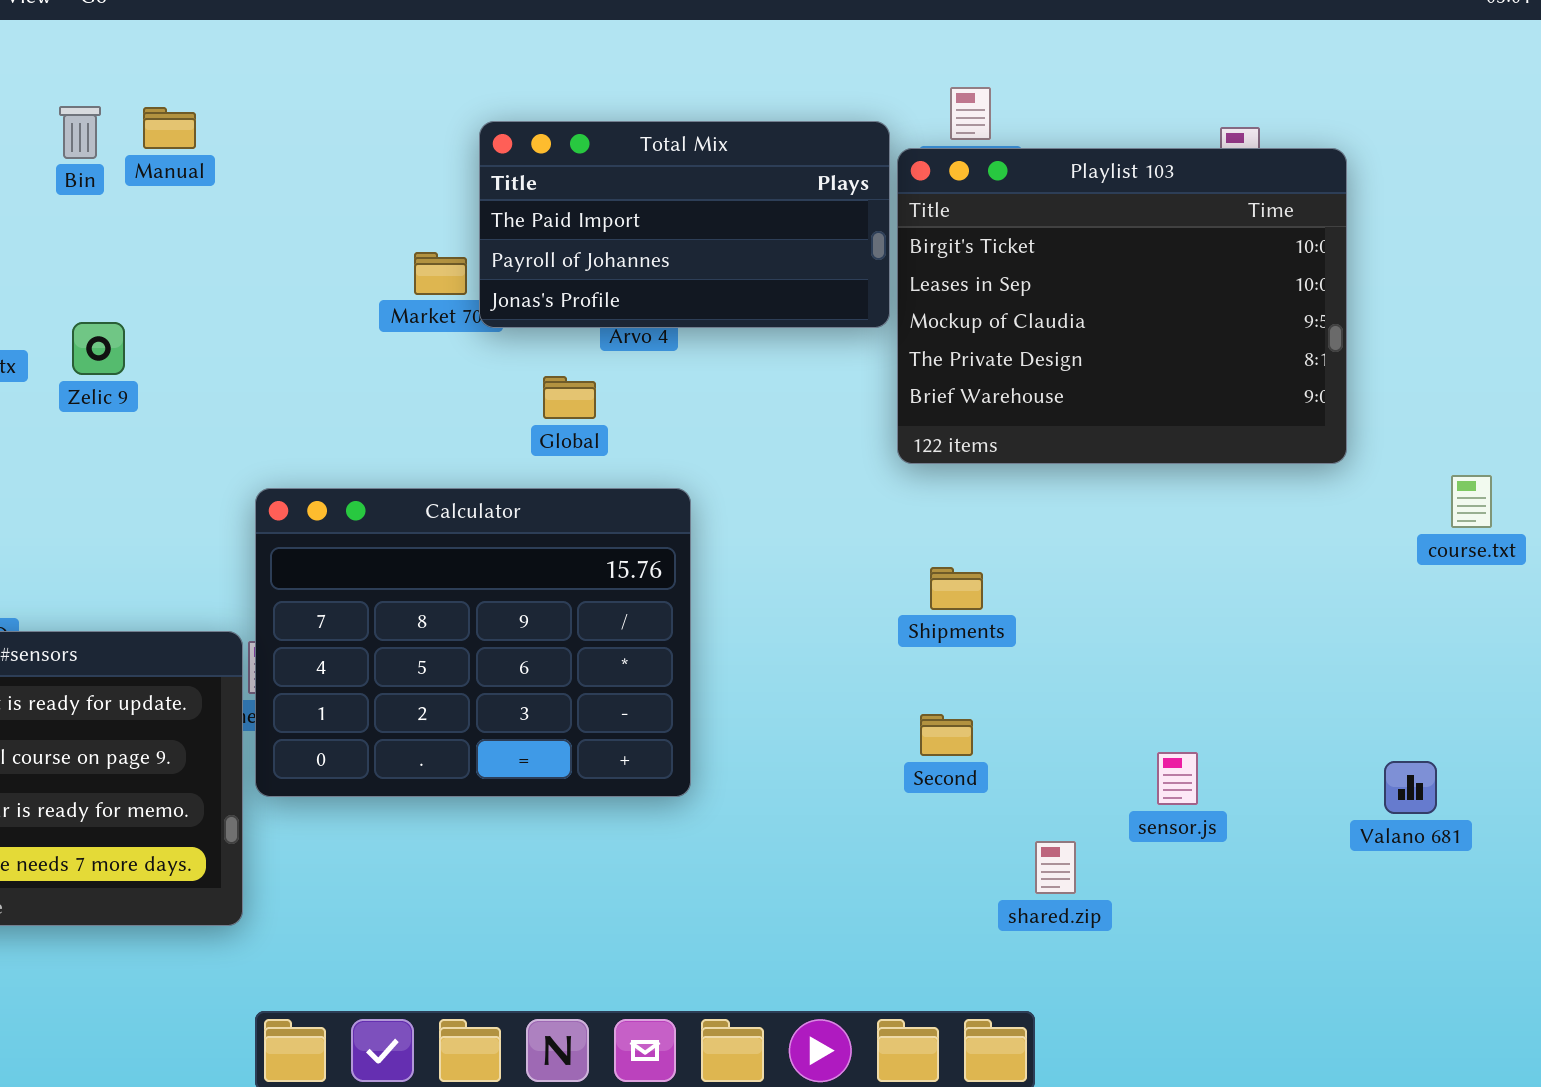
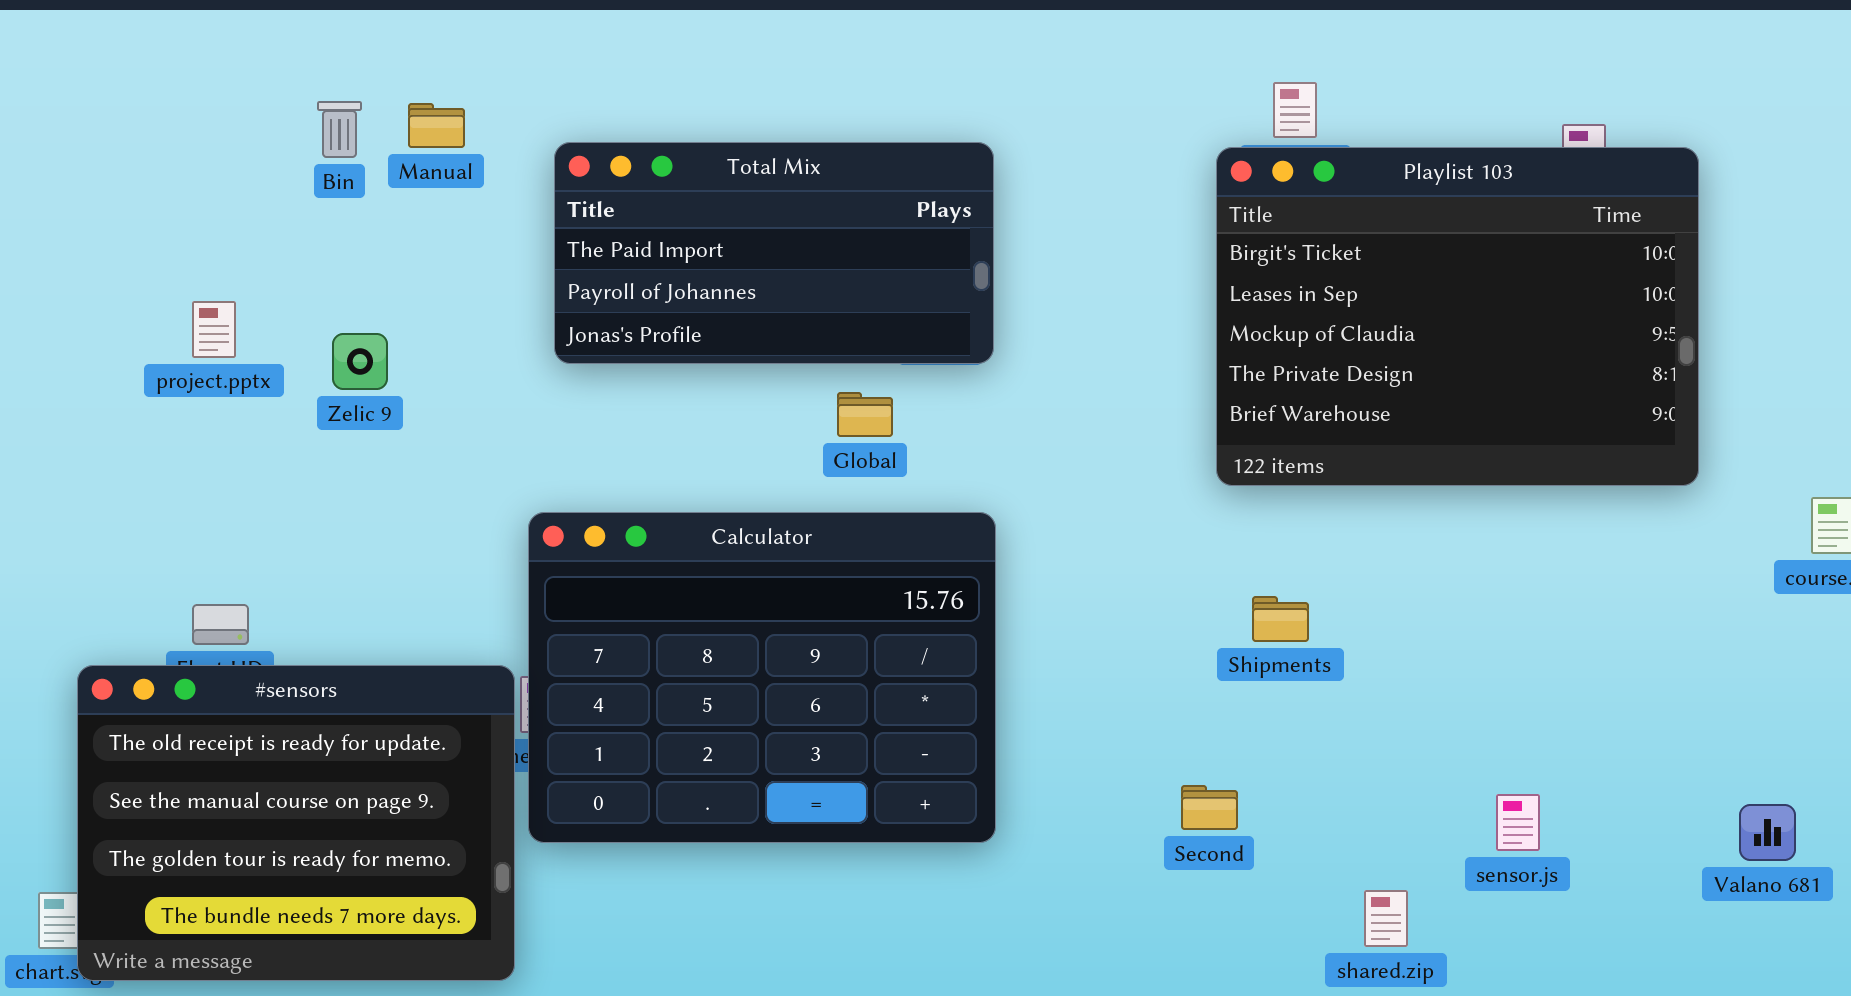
Total Mix: [479,121,890,328] -> [554,142,994,364], moved
Second: [920,714,973,756] -> [1181,785,1238,830], moved

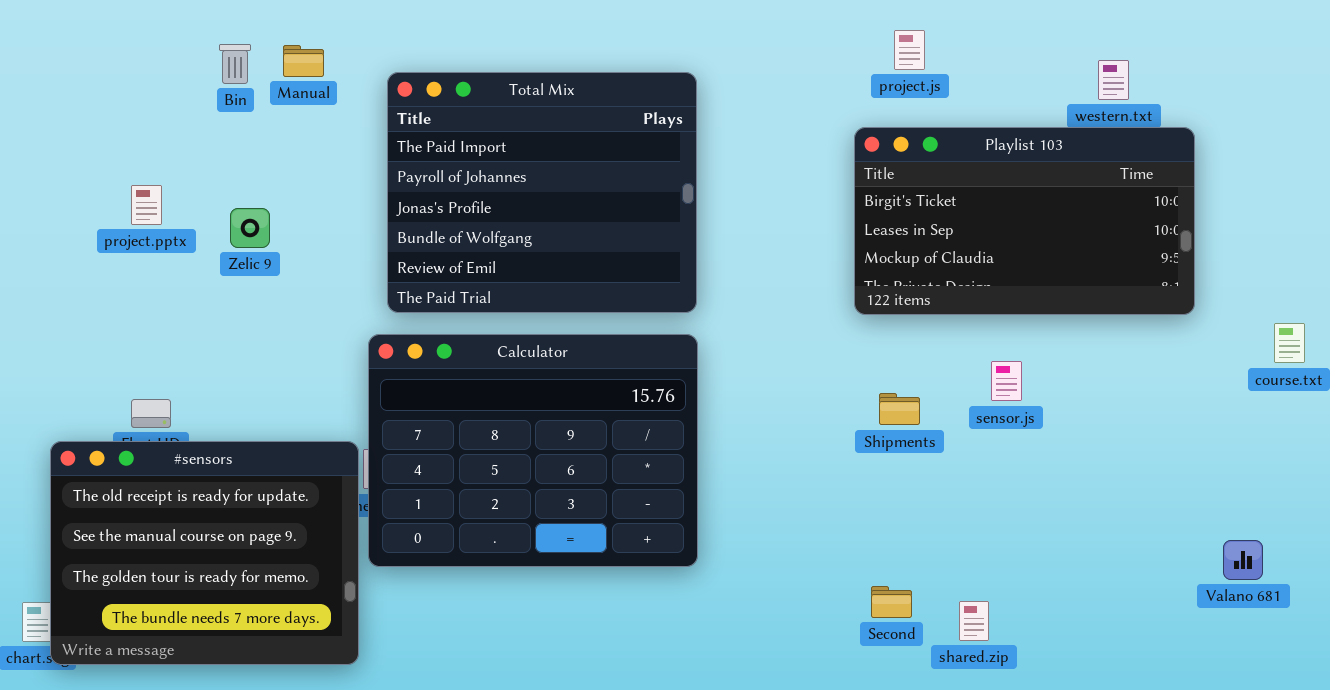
Total Mix: [554,142,994,364] -> [387,72,697,313], resized
Playlist 103: [1216,147,1699,486] -> [854,127,1195,315], resized
Second: [1181,785,1238,830] -> [871,586,912,618], moved
sensor.js: [1496,794,1540,851] -> [991,361,1022,401], moved

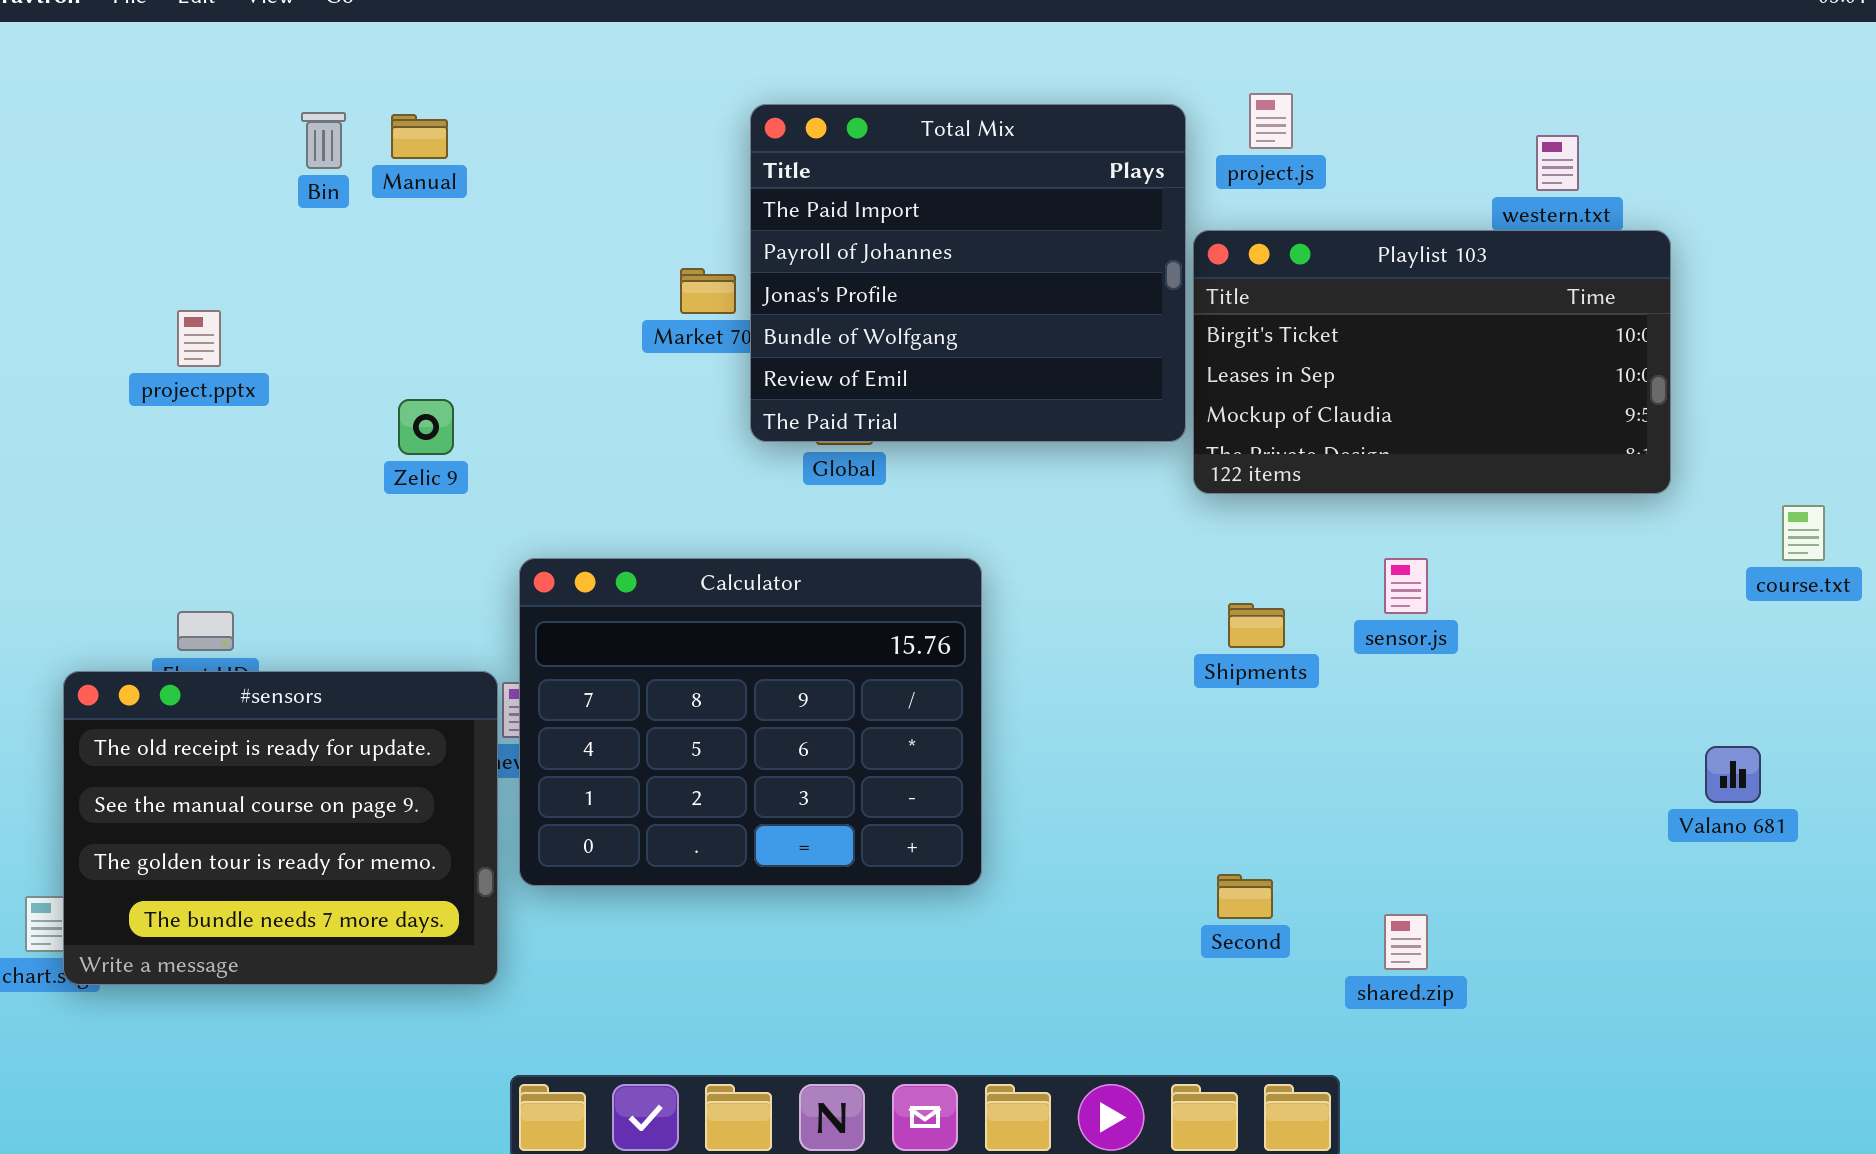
Total Mix: [387,72,697,313] -> [750,104,1186,442], moved
Zelic 9: [230,208,270,248] -> [398,399,454,455], moved
Calculator: [368,334,698,567] -> [519,558,982,886], moved
Valano 681: [1223,540,1263,580] -> [1705,746,1761,803], moved
shared.zip: [959,601,989,641] -> [1384,914,1428,970], moved

